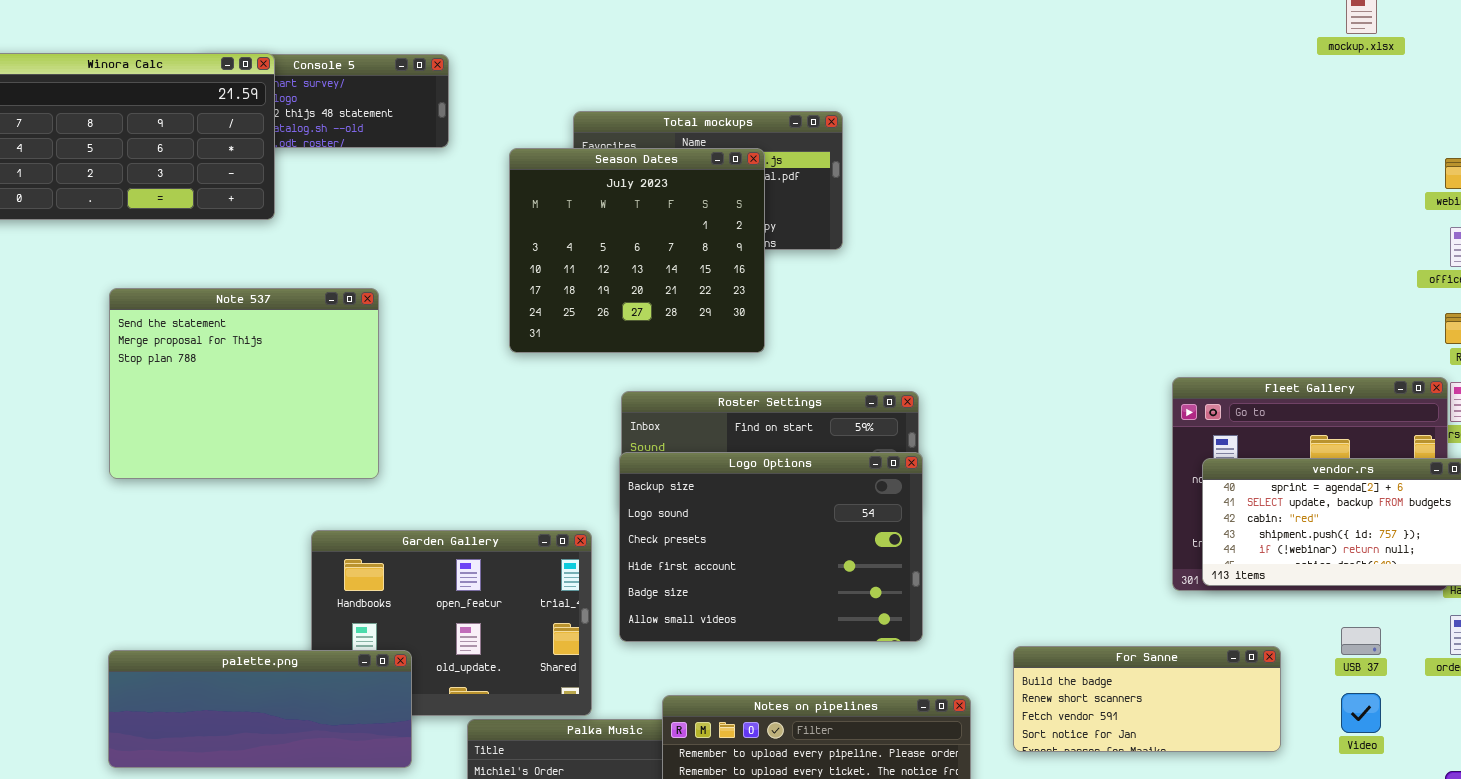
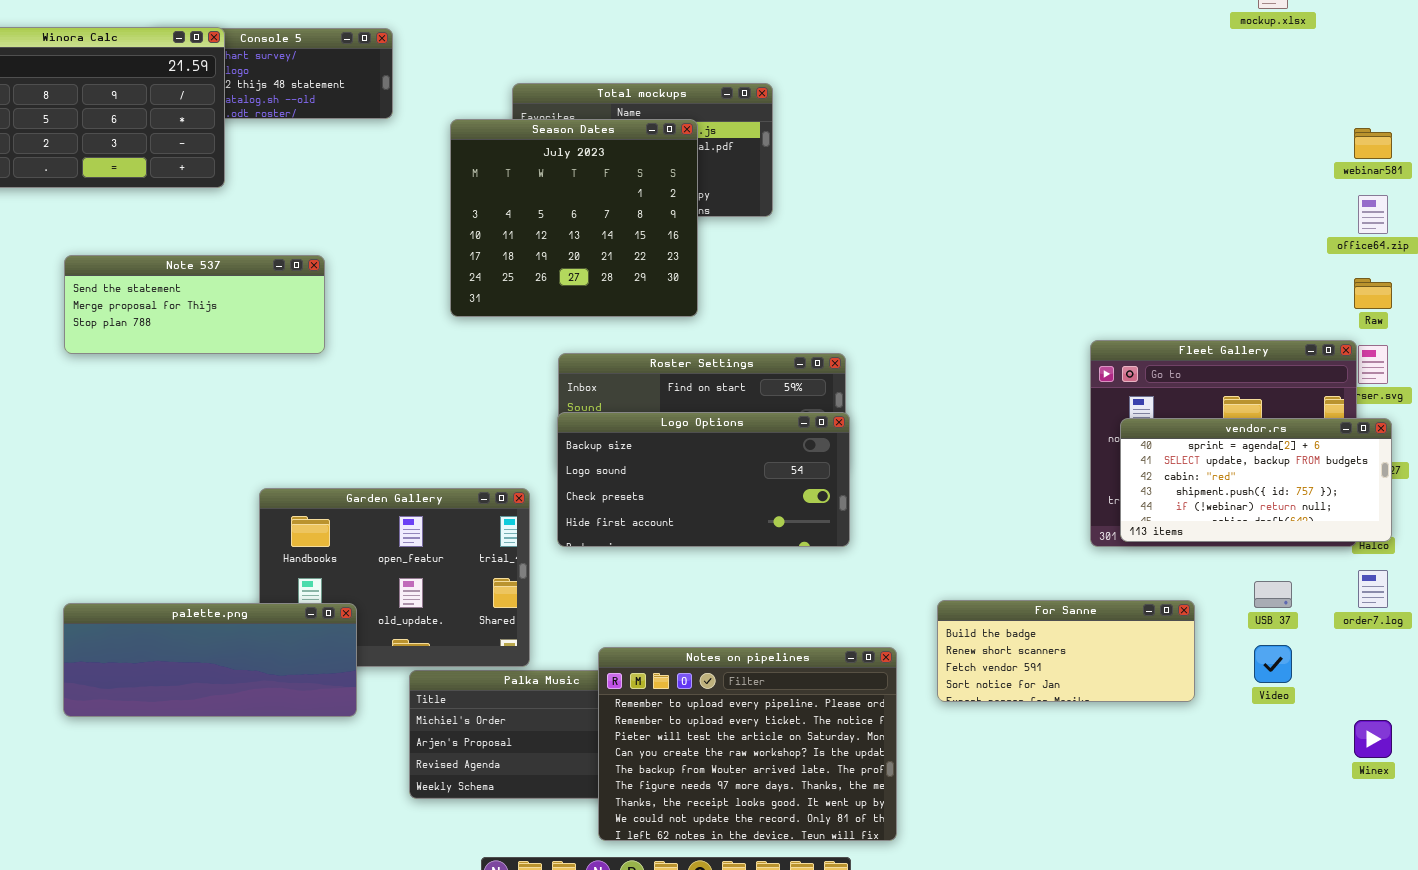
Note 537: [109,288,379,479] -> [64,255,325,354], resized
Logo Options: [619,452,923,642] -> [557,412,850,547], resized

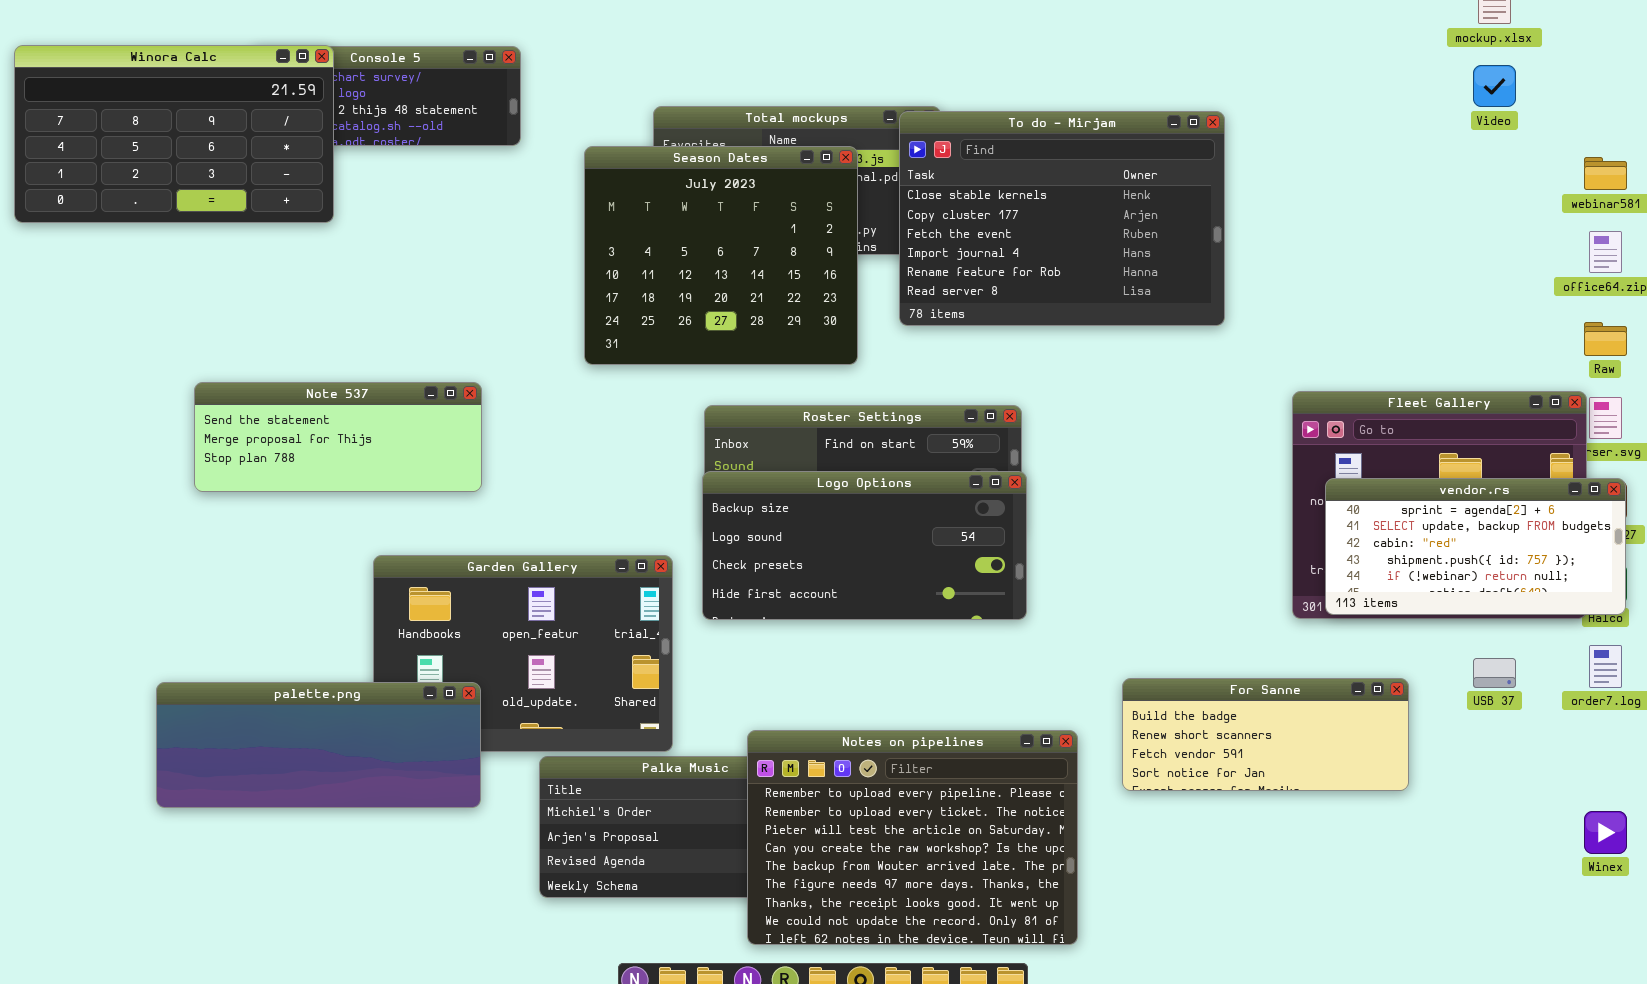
To do - Mirjam: none -> [899,111,1225,326], opened
Note 537: [64,255,325,354] -> [194,382,482,492], moved
Video: [1254,645,1292,683] -> [1473,65,1516,107], moved

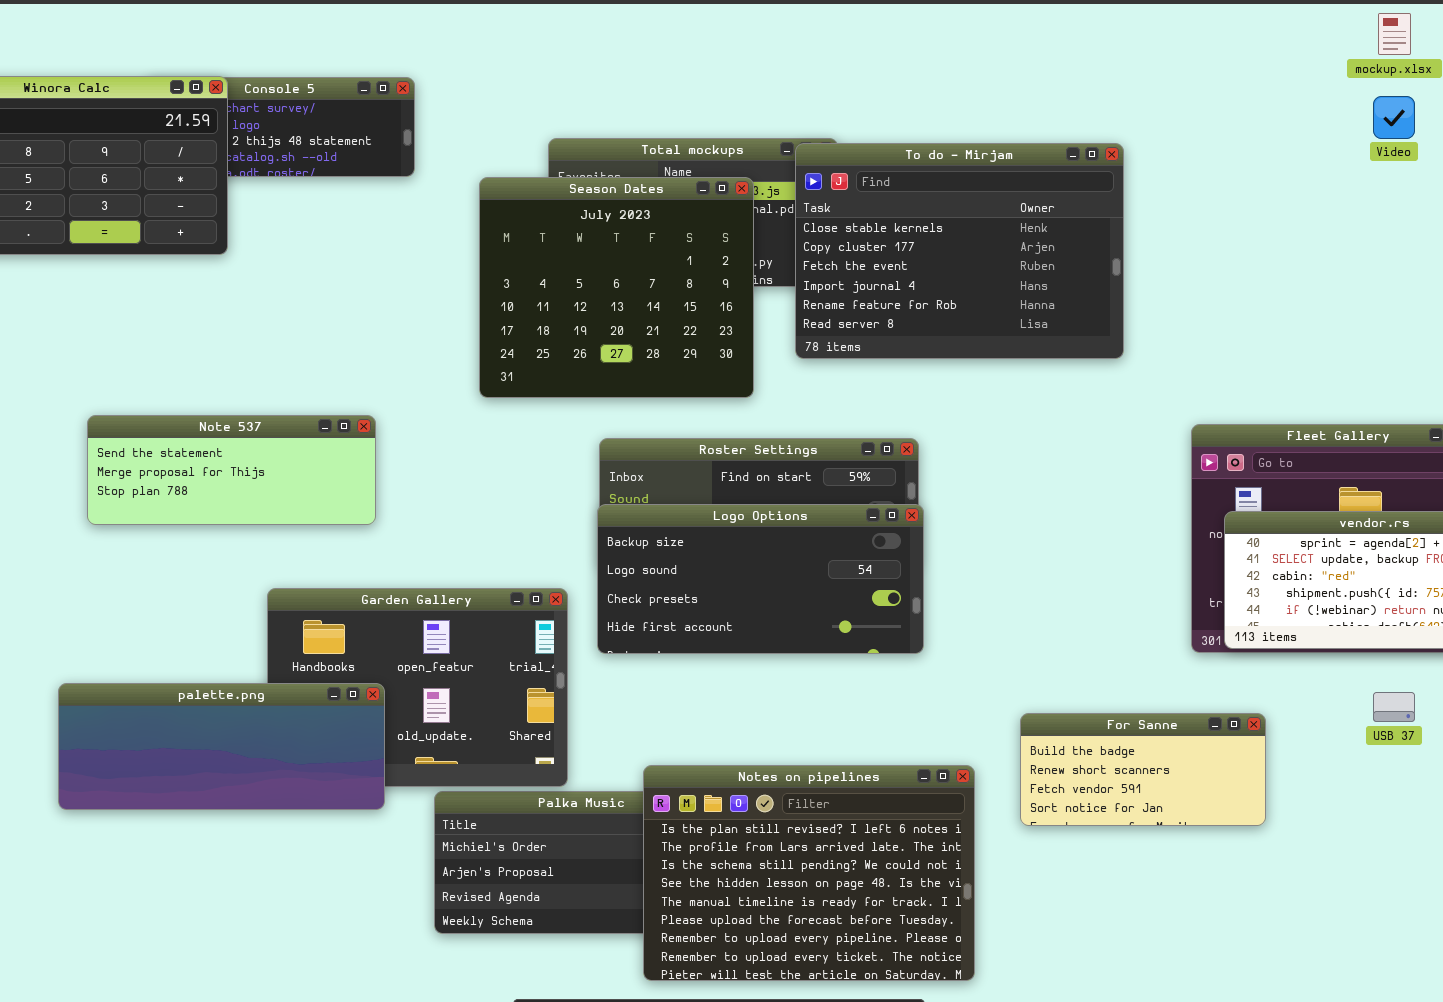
For Sanne: [1122,678,1409,791] -> [1020,713,1266,826], resized
palette.png: [156,682,481,808] -> [58,683,385,810], moved
Notes on pipelines: [747,730,1078,945] -> [643,765,975,981], scrolled up 6 rows

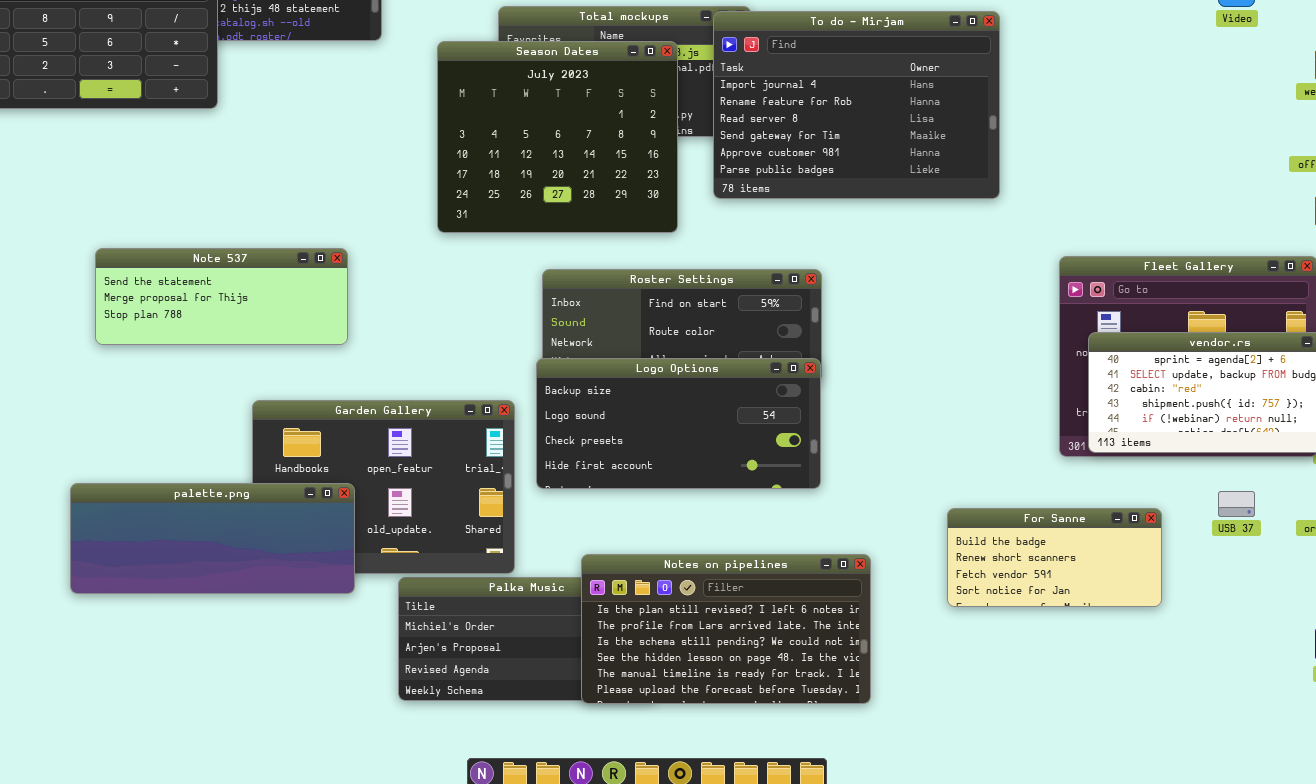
To do - Mirjam: [795,143,1124,359] -> [713,11,1000,199], scrolled down 3 rows
Logo Options: [597,504,924,654] -> [536,358,821,489], moved
For Sanne: [1020,713,1266,826] -> [947,508,1162,607], moved
Notes on pipelines: [643,765,975,981] -> [581,554,871,704], resized

